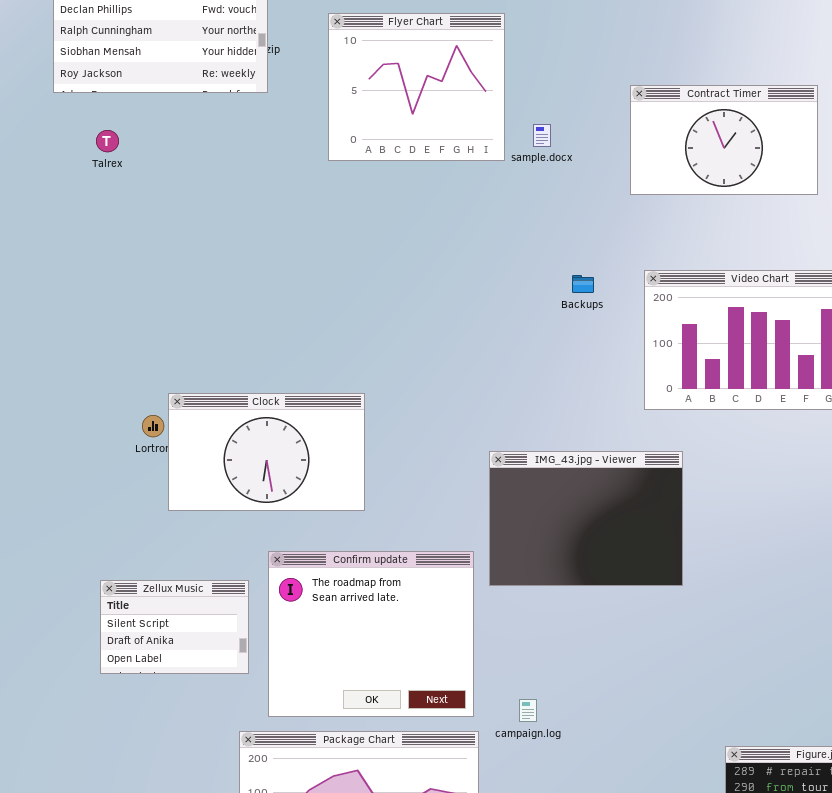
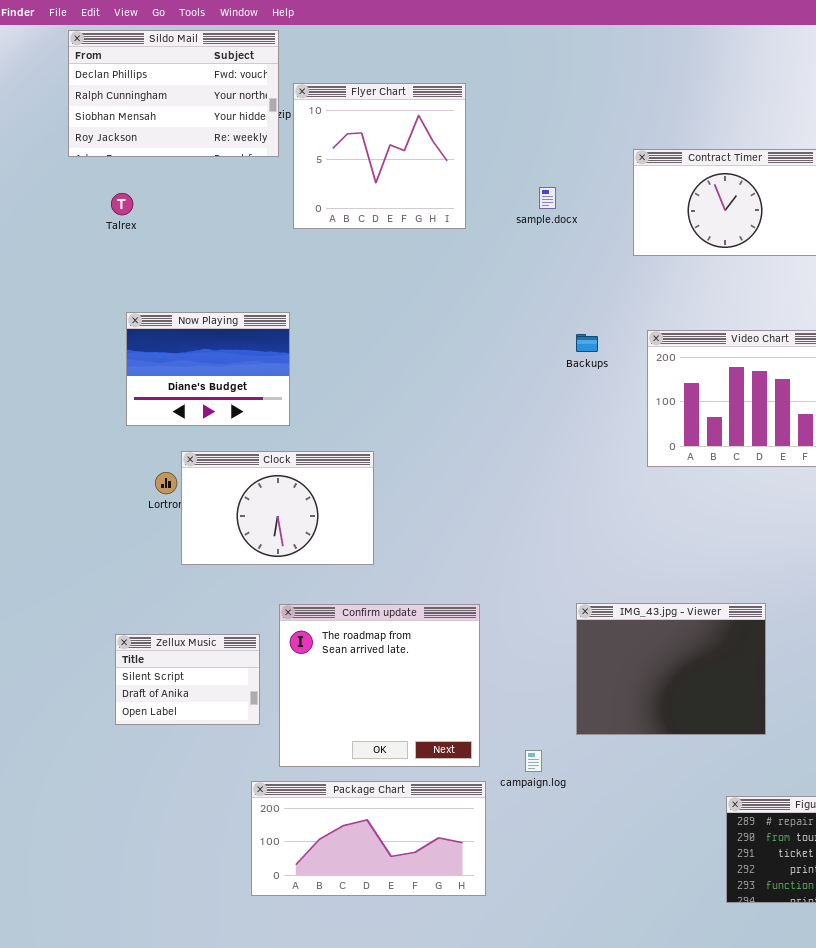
Flyer Chart: [328,13,505,161] -> [293,83,466,229], moved
Now Playing: none -> [126,312,290,426], opened
IMG_43.jpg - Viewer: [489,451,683,586] -> [576,603,766,735], moved

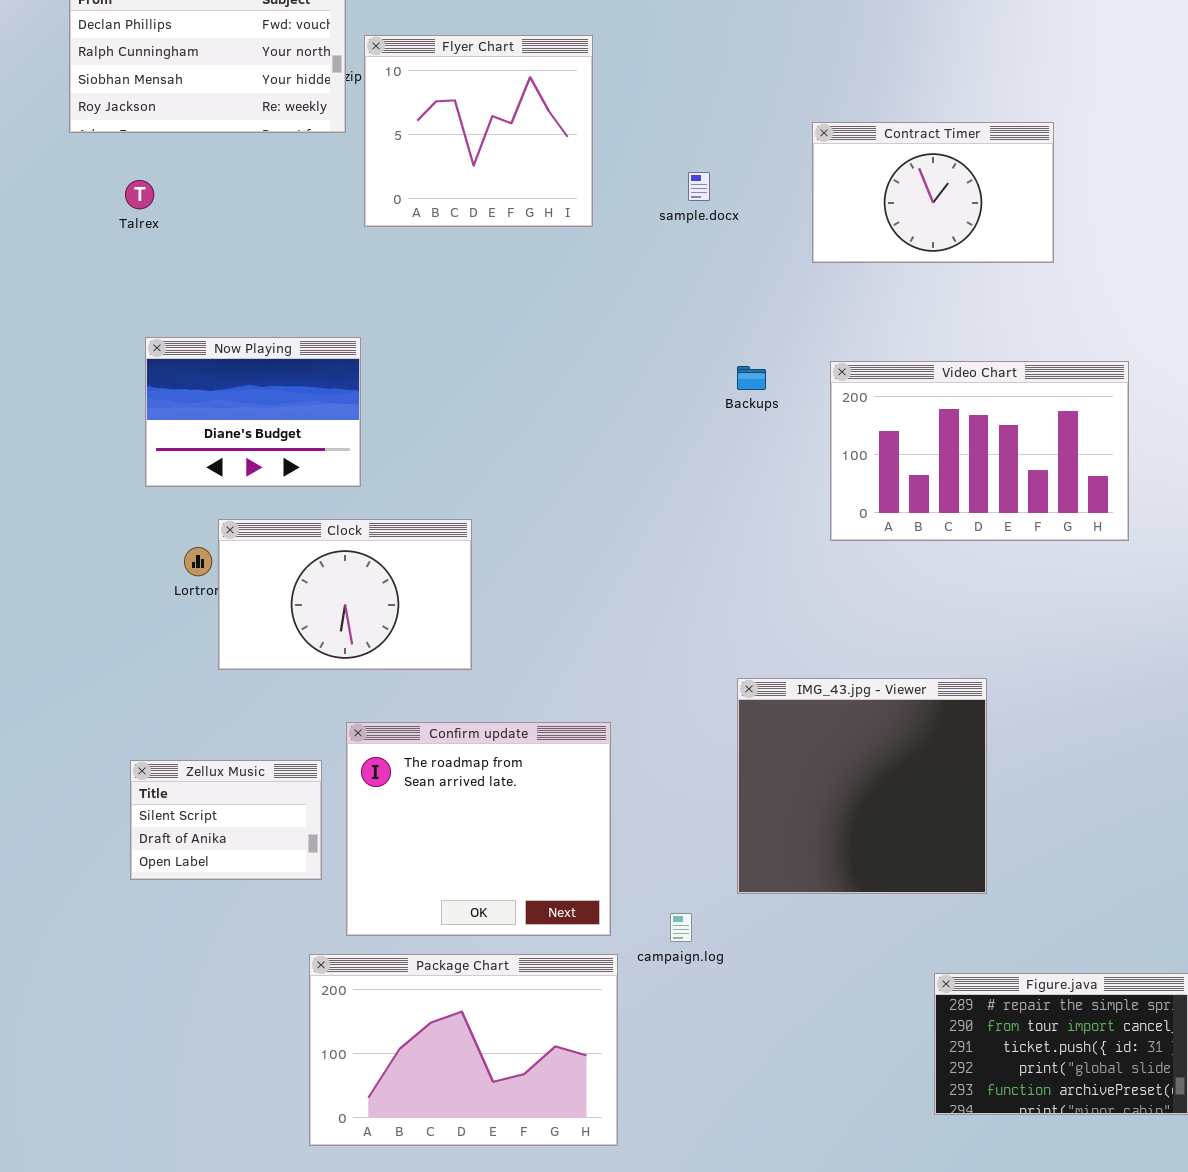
IMG_43.jpg - Viewer: [576,603,766,735] -> [737,678,987,894], resized
Package Chart: [251,781,486,896] -> [309,954,618,1146], resized

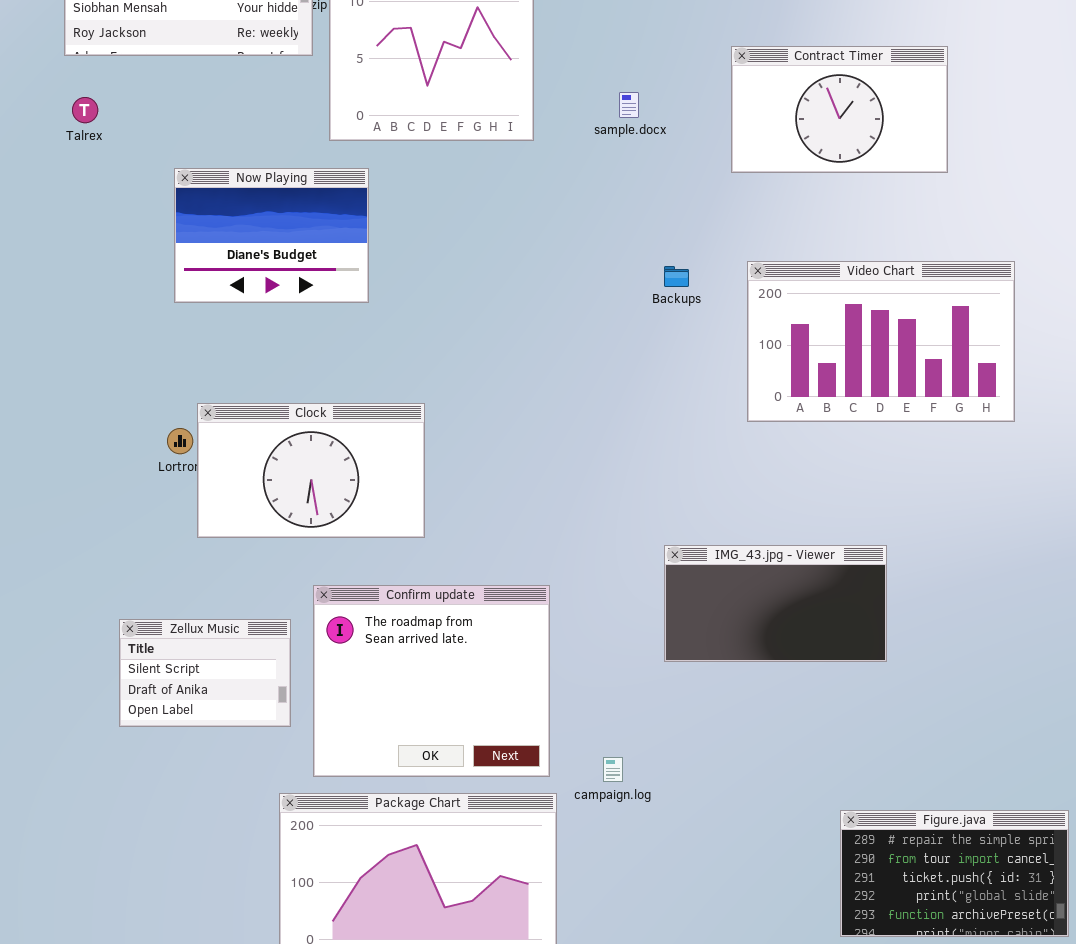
Talrex: [125,180,154,209] -> [72,97,98,123], moved
Now Playing: [145,337,361,487] -> [174,168,369,303], moved
IMG_43.jpg - Viewer: [737,678,987,894] -> [664,545,887,662], resized

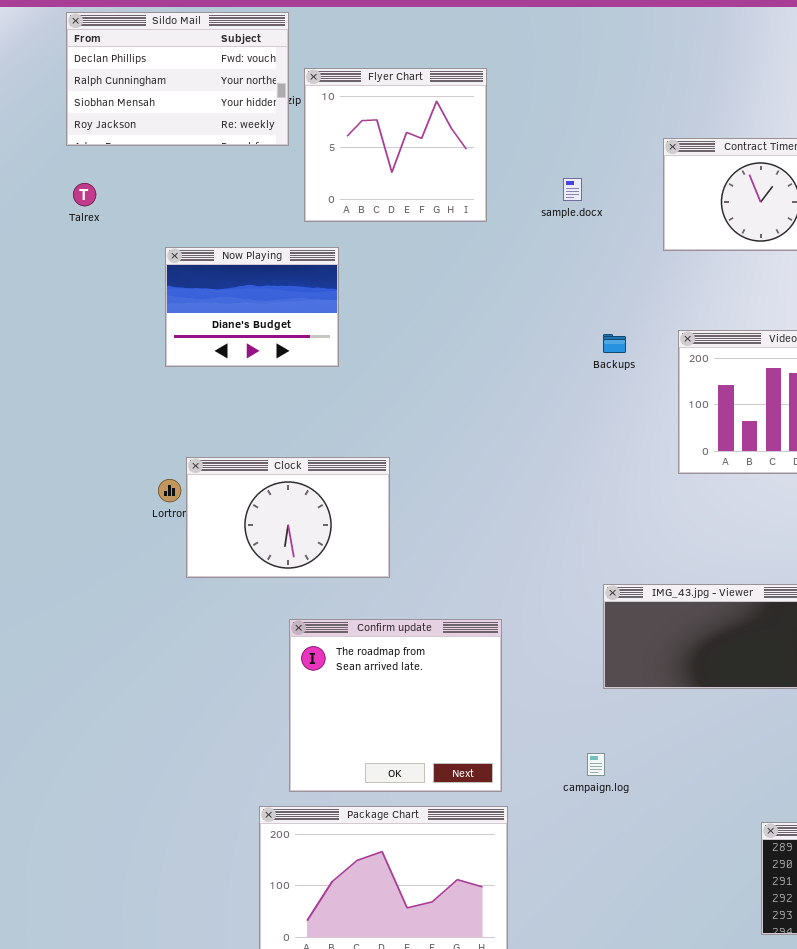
Zellux Music: [119,619,291,727] -> none, closed
campaign.log: [603,757,623,782] -> [587,753,605,776], moved

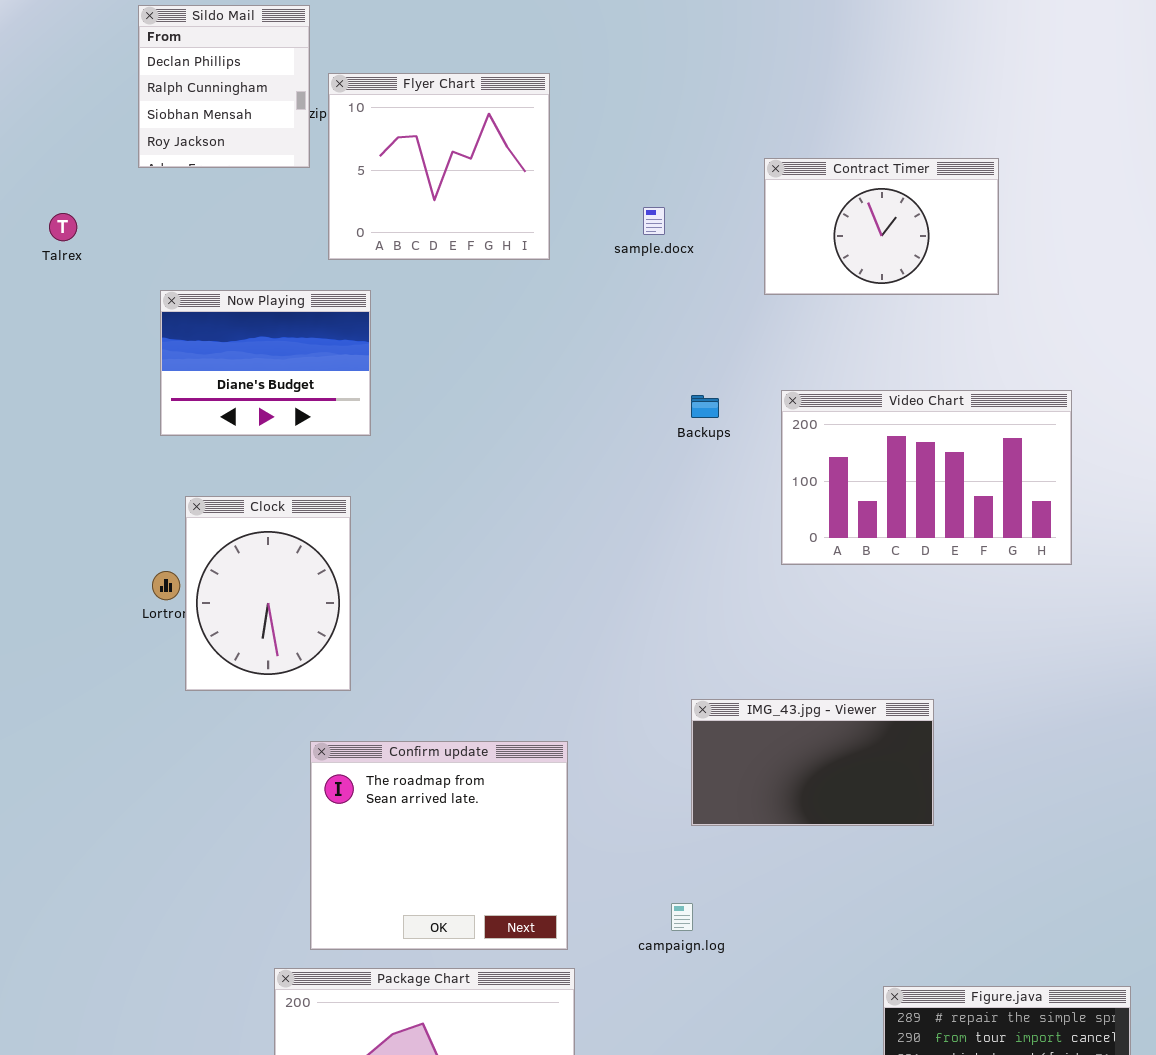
Sildo Mail: [66,12,289,146] -> [138,5,310,168], resized
Clock: [186,457,390,578] -> [185,496,351,691], resized

